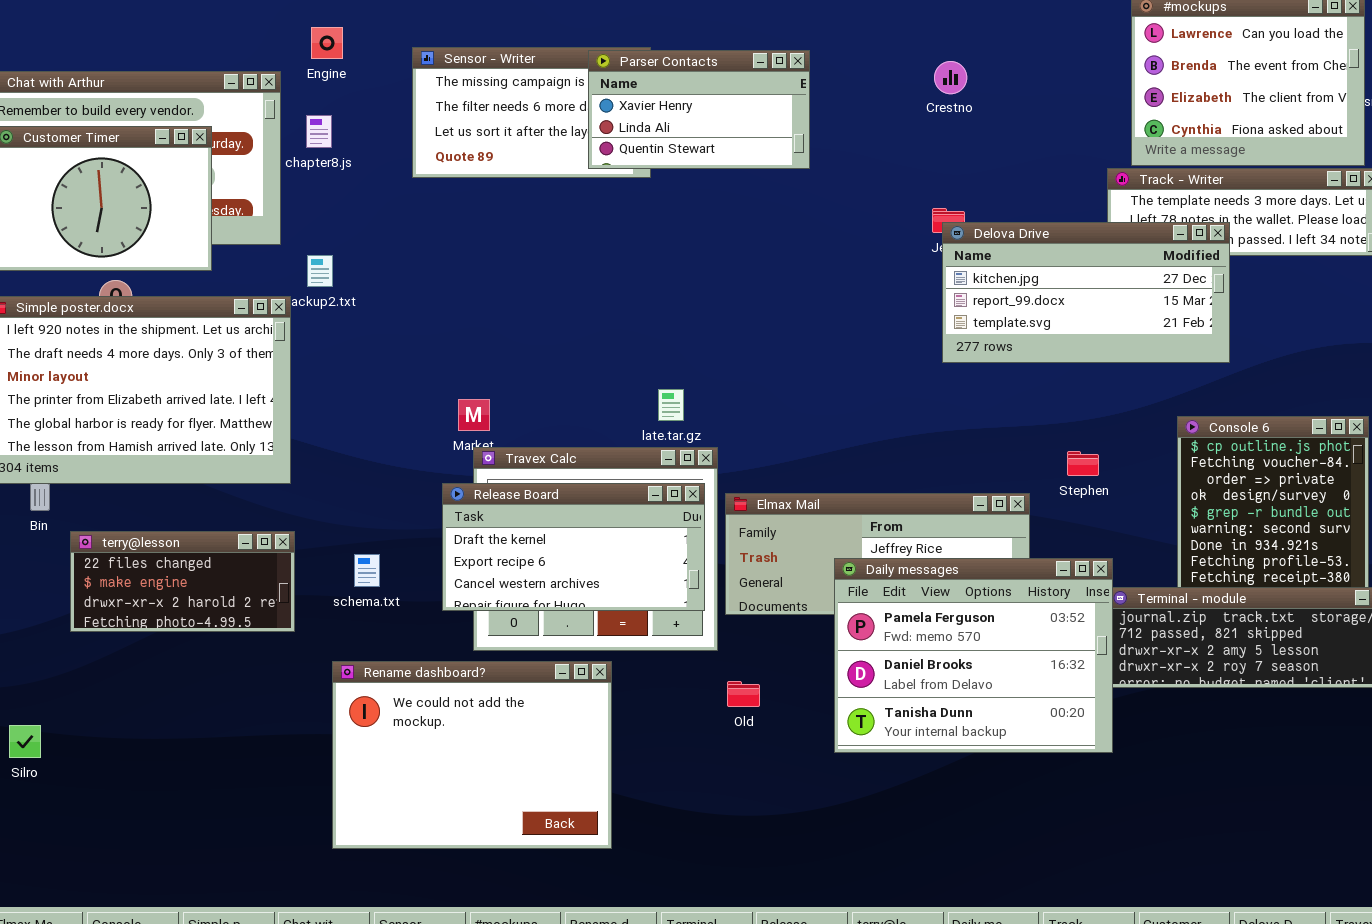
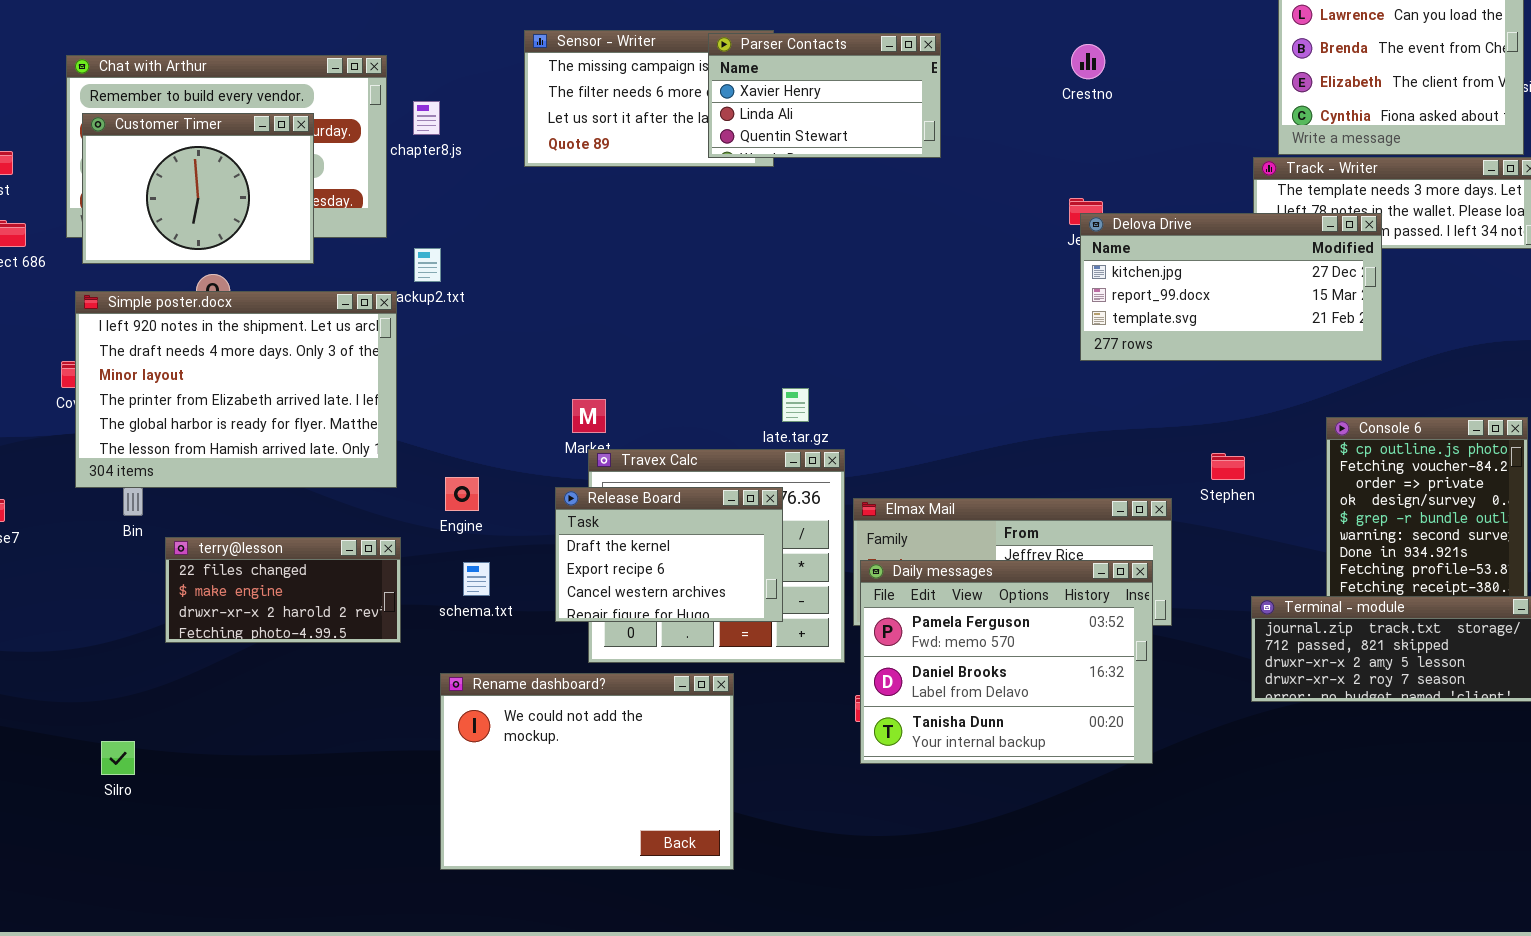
Engine: [311,27,343,59] -> [445,477,479,511], moved
Release Board: [442,483,705,611] -> [555,487,783,622], resized
Daily messages: [834,558,1113,753] -> [860,560,1153,764], moved

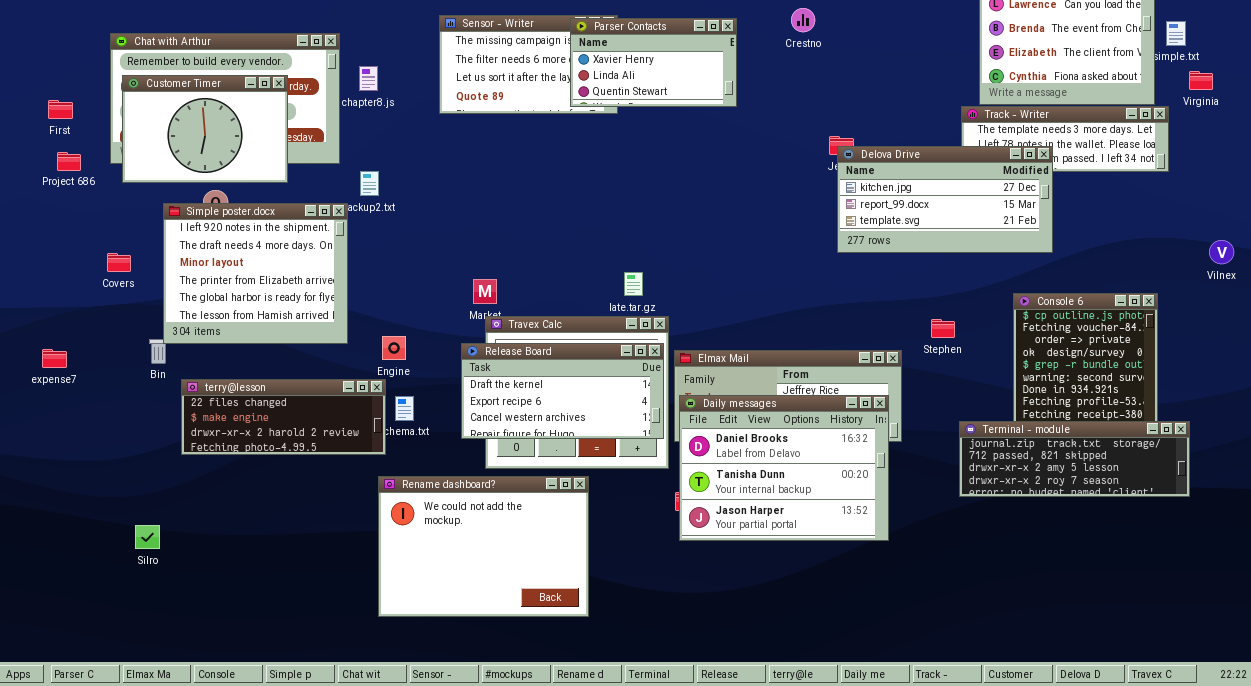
Crestno: [1071,44,1105,79] -> [791,8,815,32], moved
Simple poster.docx: [75,291,397,488] -> [163,203,348,344], resized
Release Board: [555,487,783,622] -> [461,343,664,439], resized
terry@lesson: [165,537,401,643] -> [181,379,386,455], resized
Daily messages: [860,560,1153,764] -> [679,395,889,541], scrolled down 1 row

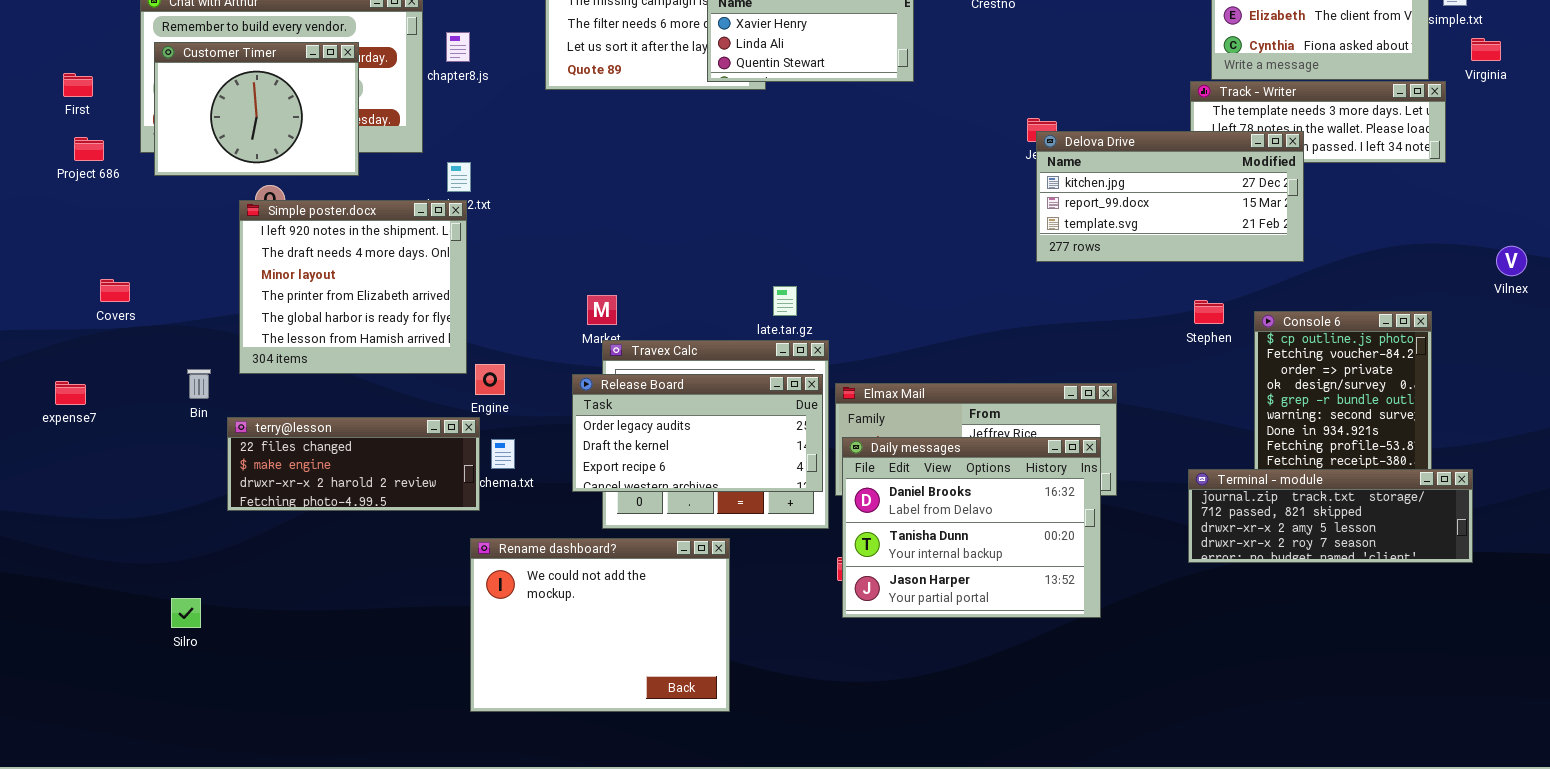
Simple poster.docx: [163,203,348,344] -> [239,200,467,374], moved
Covers: [107,253,131,272] -> [100,279,130,302], moved
Stephen: [931,319,955,338] -> [1194,300,1224,324], moved
Release Board: [461,343,664,439] -> [572,374,823,492], scrolled up 1 row

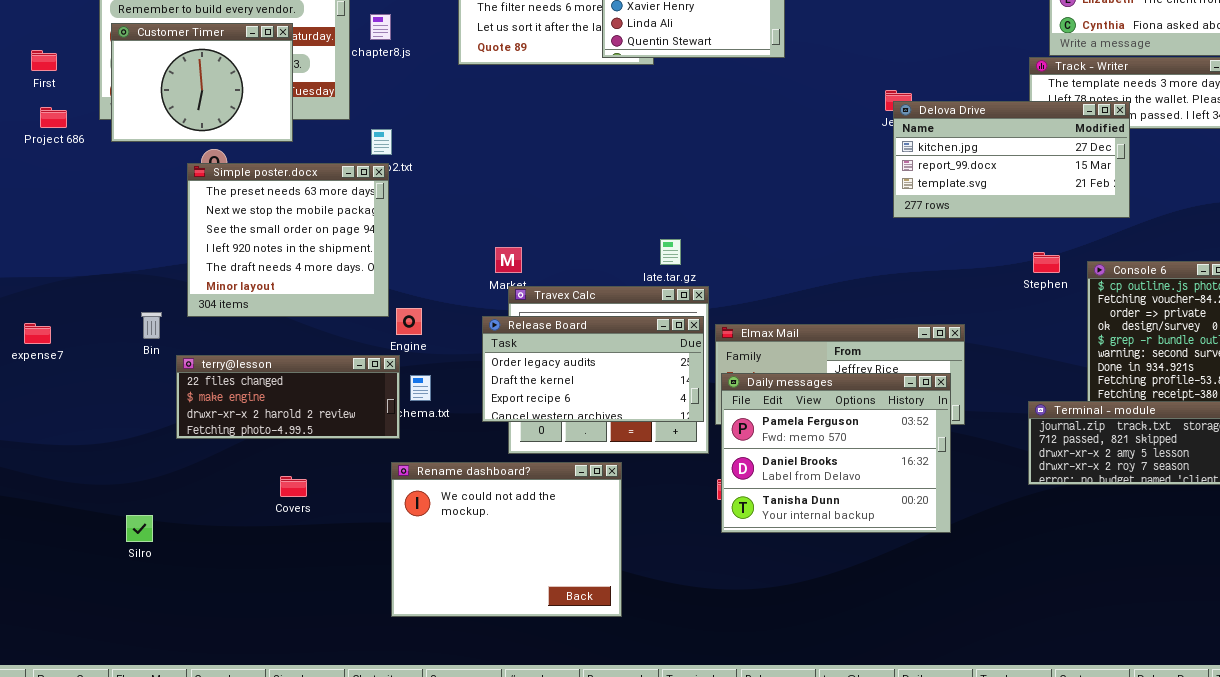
Simple poster.docx: [239,200,467,374] -> [187,163,389,317], scrolled up 3 rows
Covers: [100,279,130,302] -> [280,476,307,497], moved
Daily messages: [842,437,1101,618] -> [721,373,951,533], scrolled up 1 row

